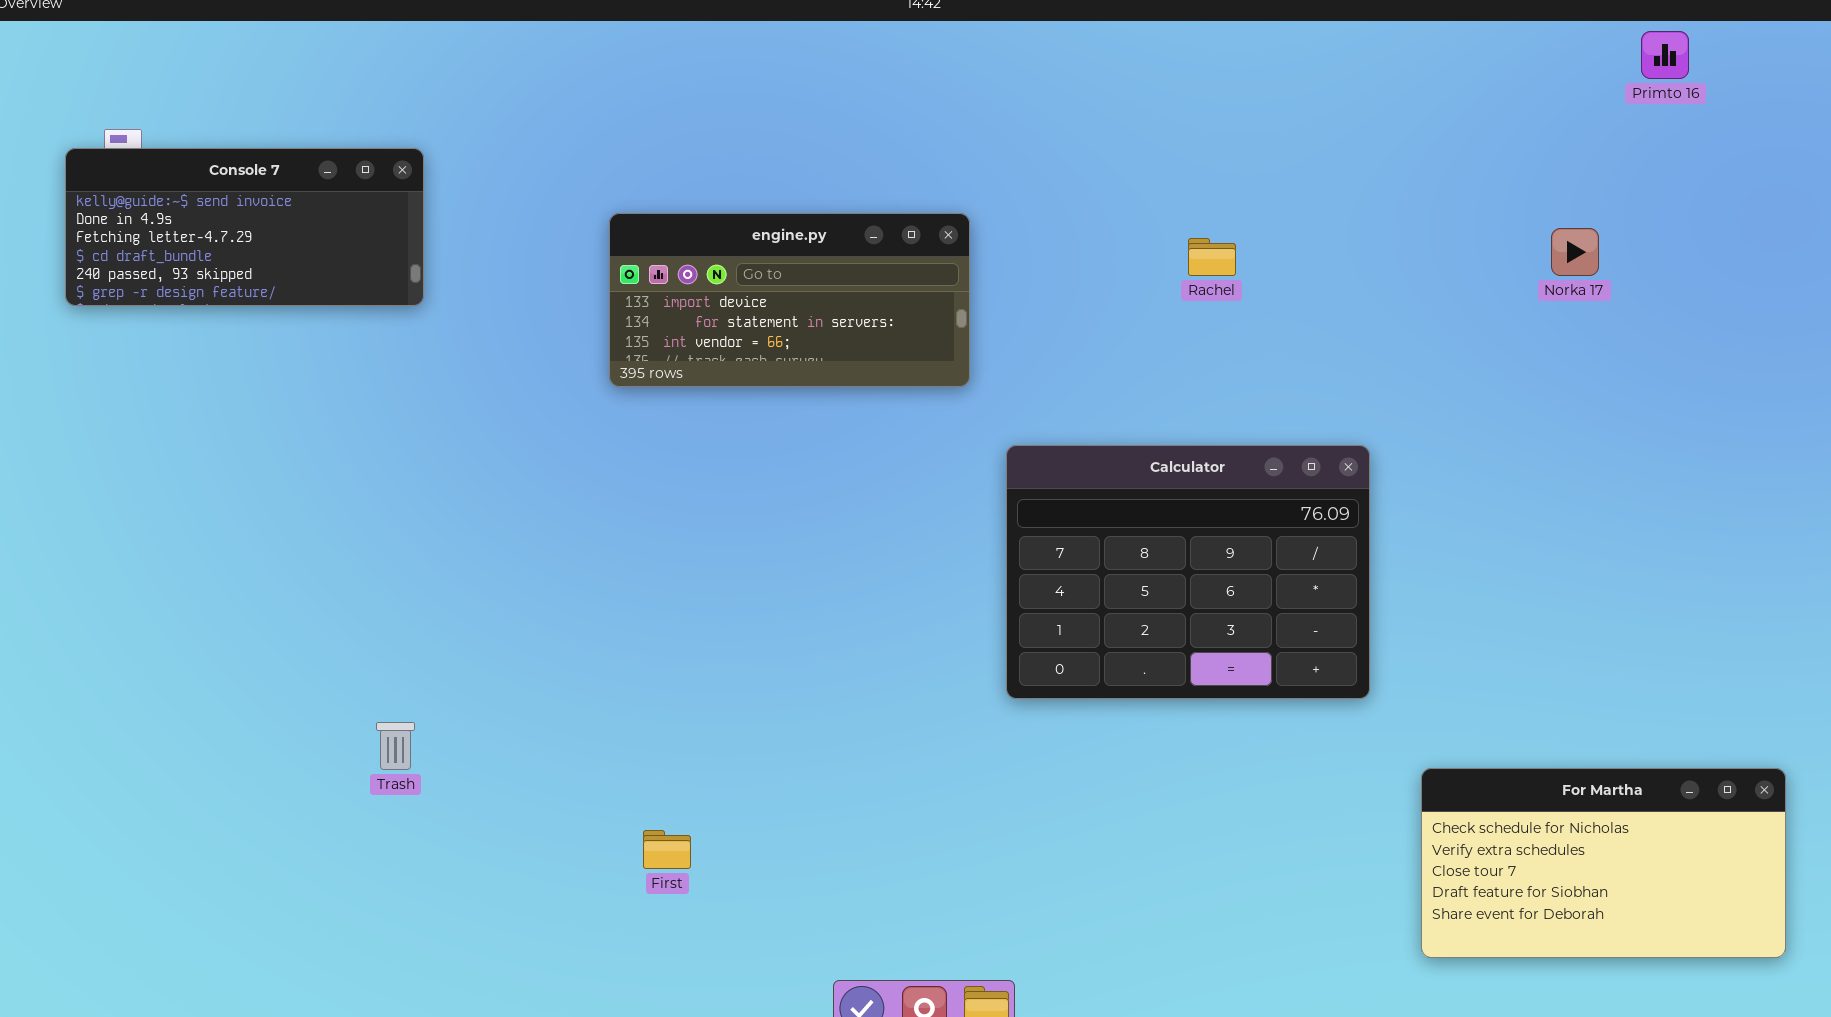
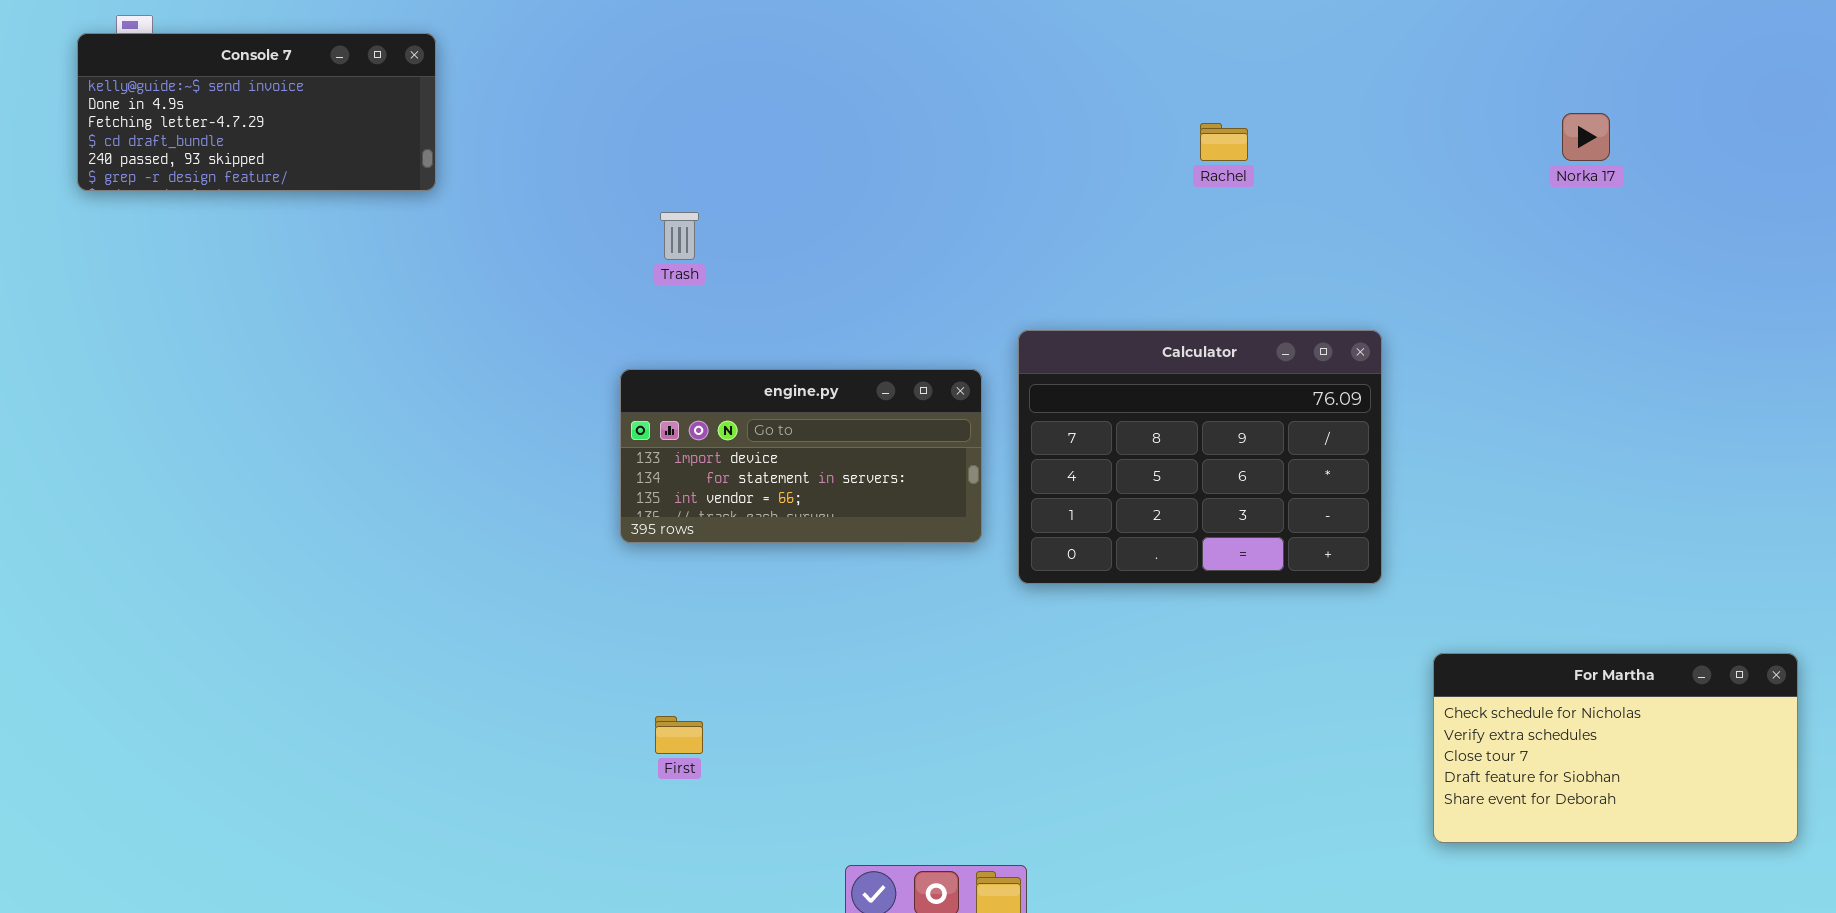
engine.py: [609,213,970,387] -> [620,369,982,543], moved
Trash: [376,722,415,770] -> [660,212,699,260], moved

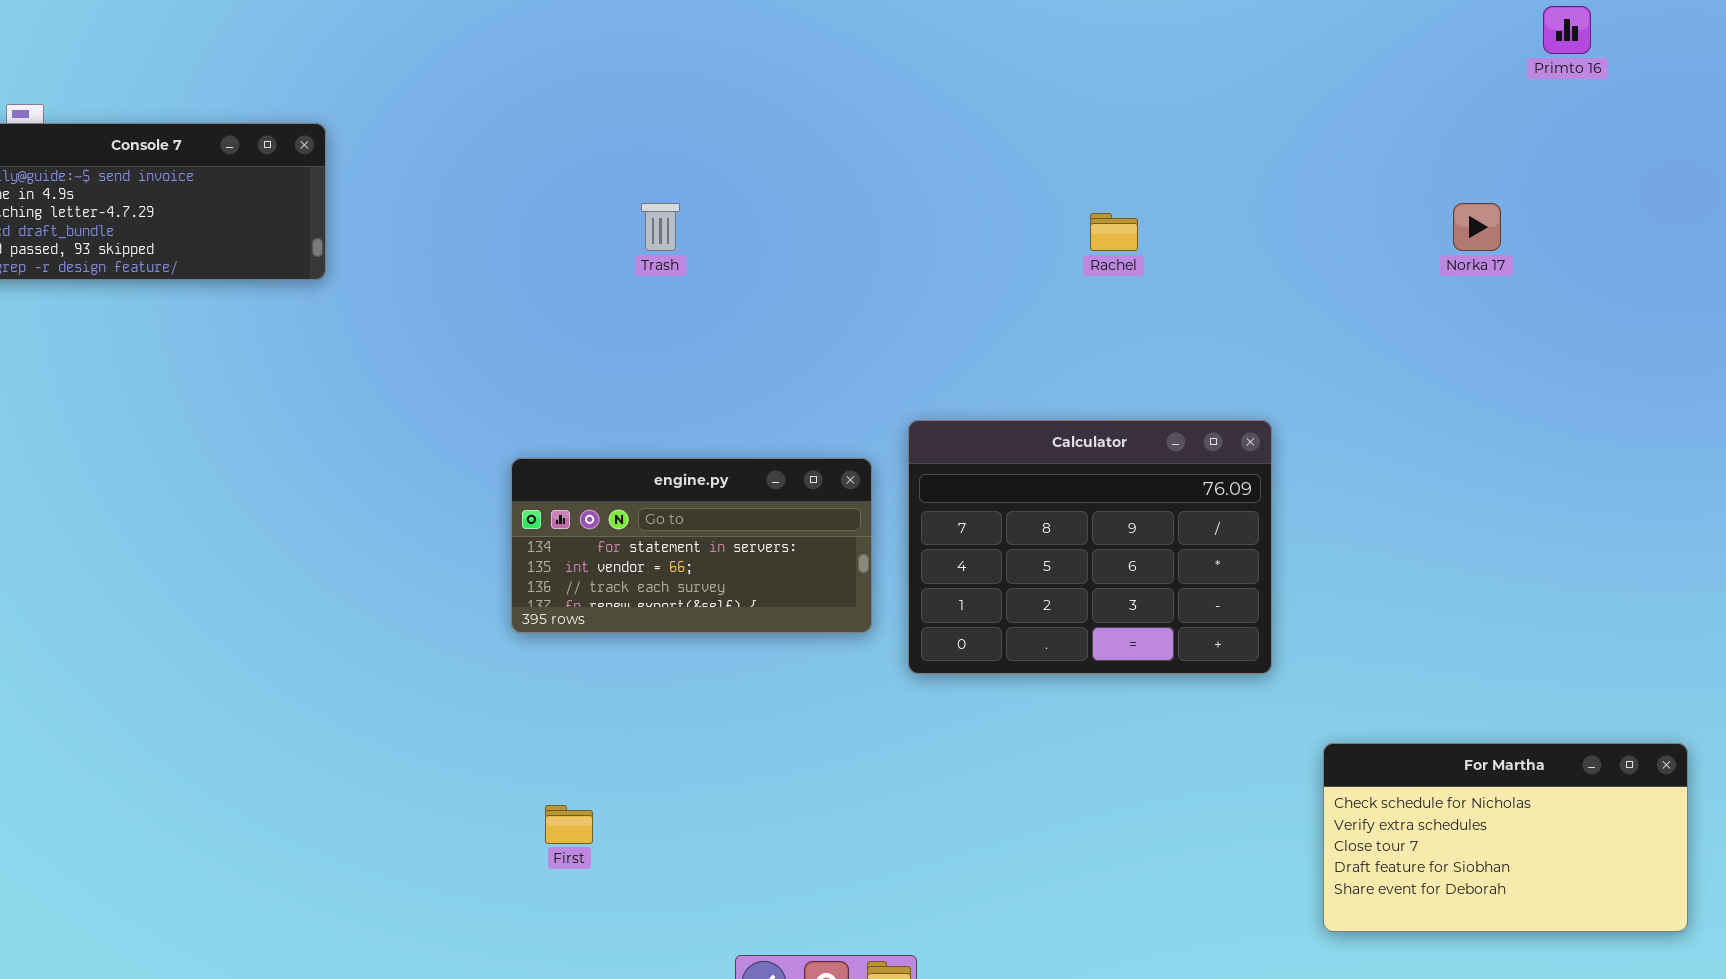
Trash: [660,212,699,260] -> [641,203,680,251], moved
engine.py: [620,369,982,543] -> [511,458,872,633], scrolled down 1 row

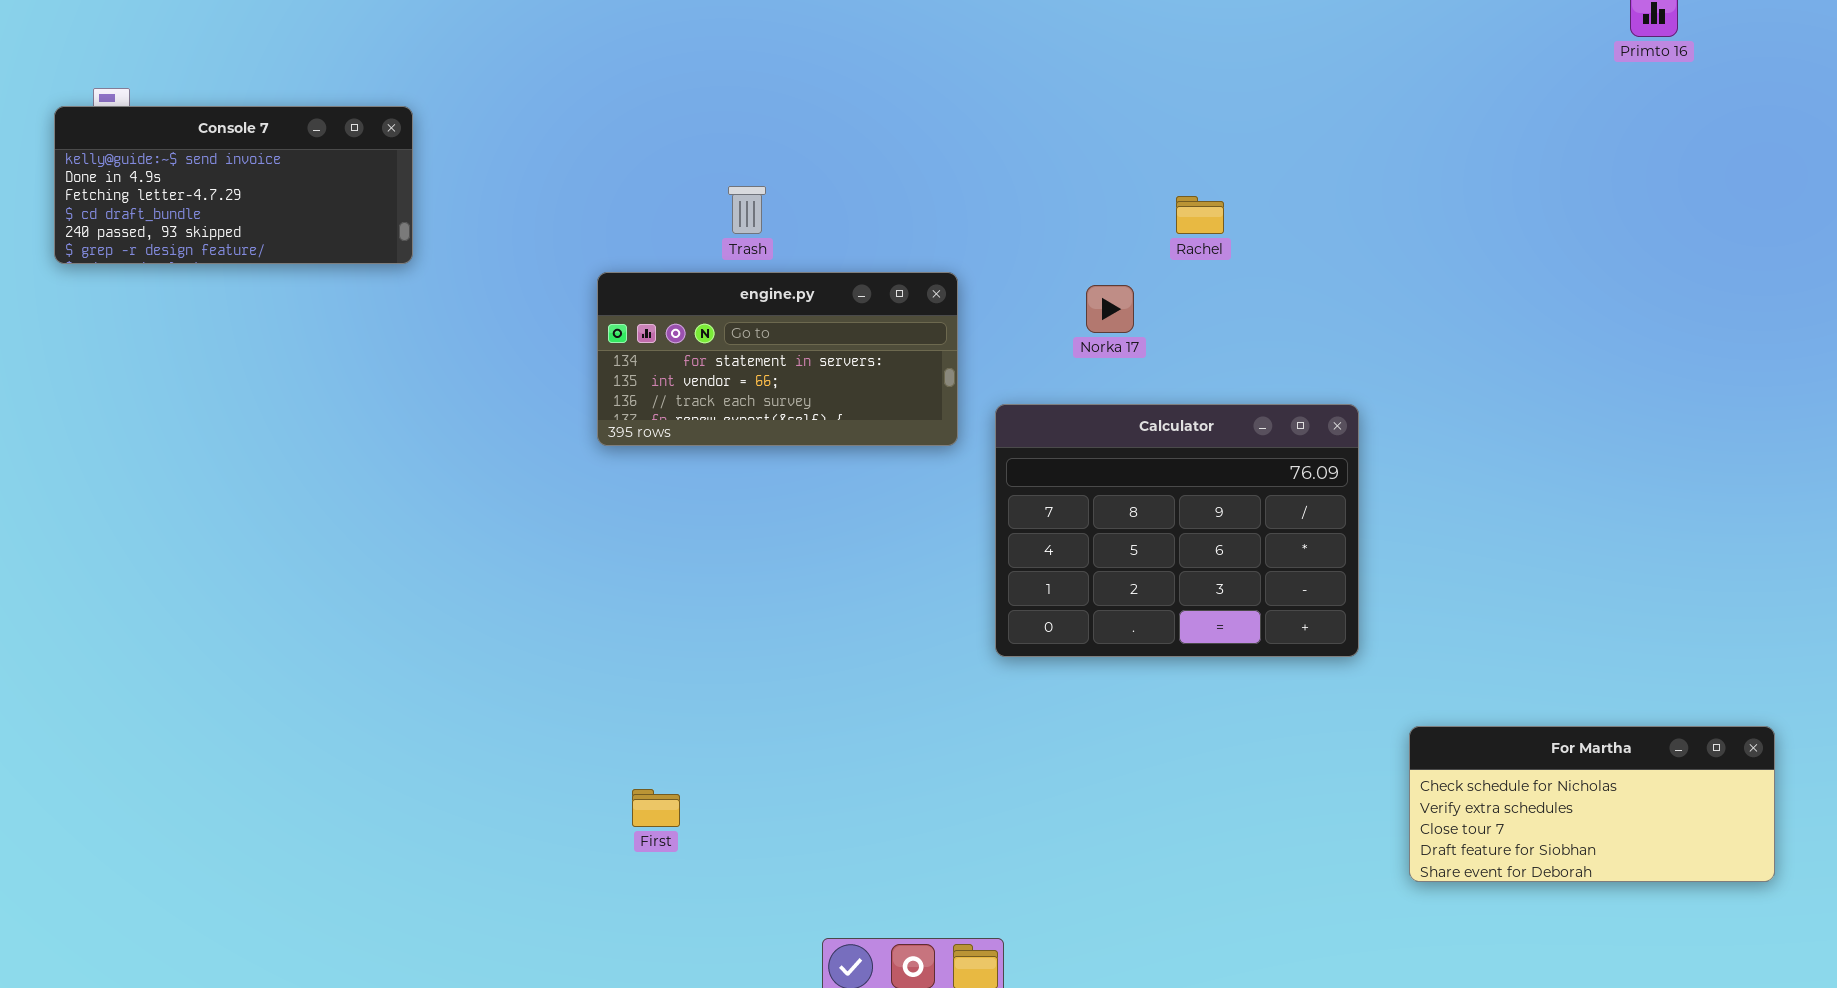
Norka 17: [1453,203,1501,251] -> [1086,285,1134,333], moved
engine.py: [511,458,872,633] -> [597,272,958,446], moved
For Martha: [1323,743,1688,932] -> [1409,726,1775,882], resized

